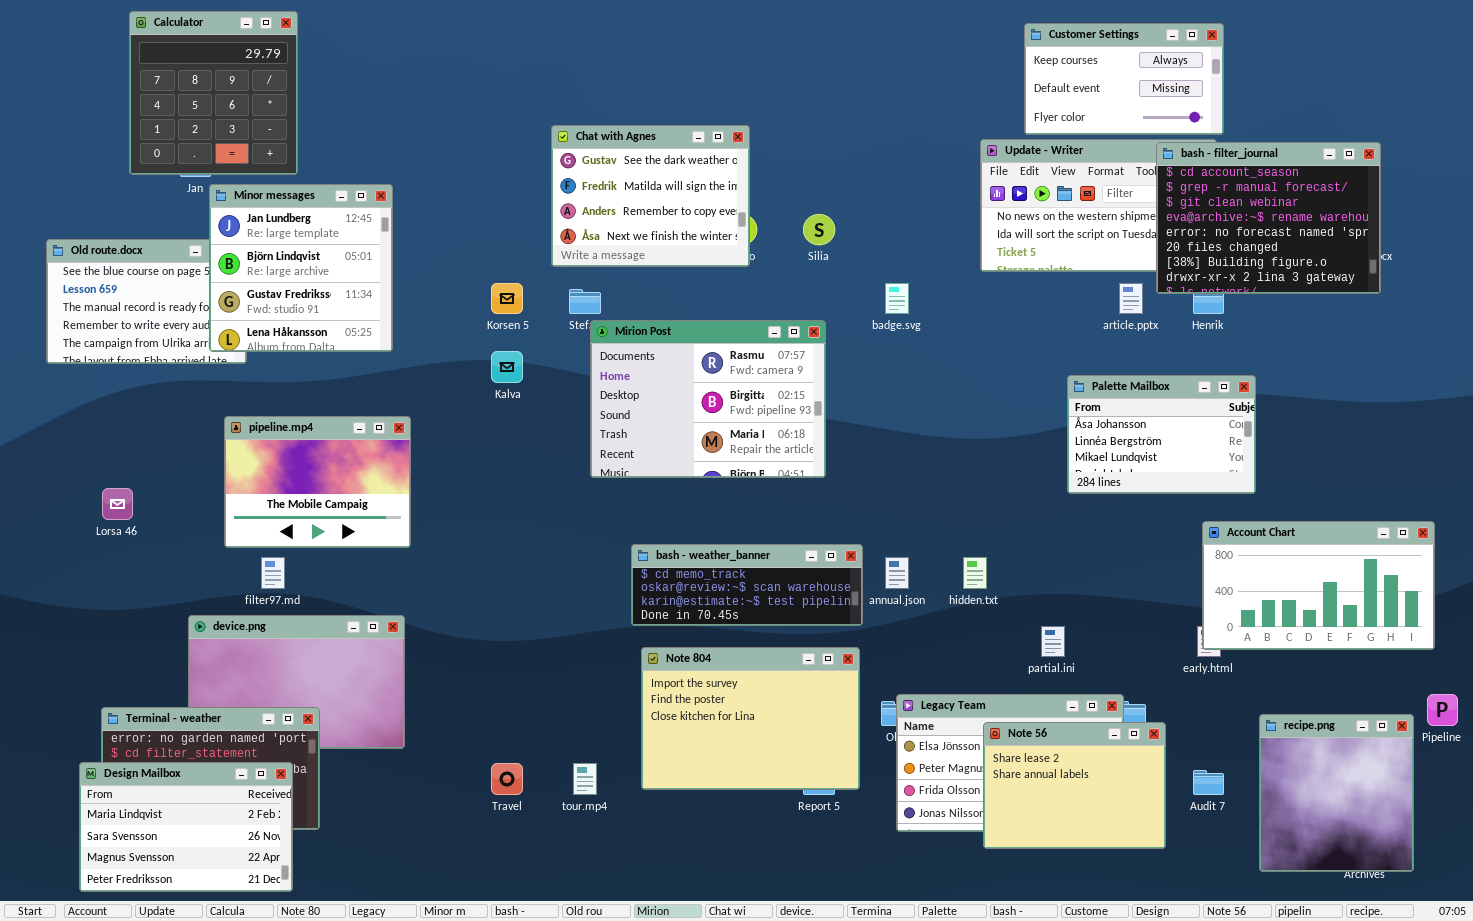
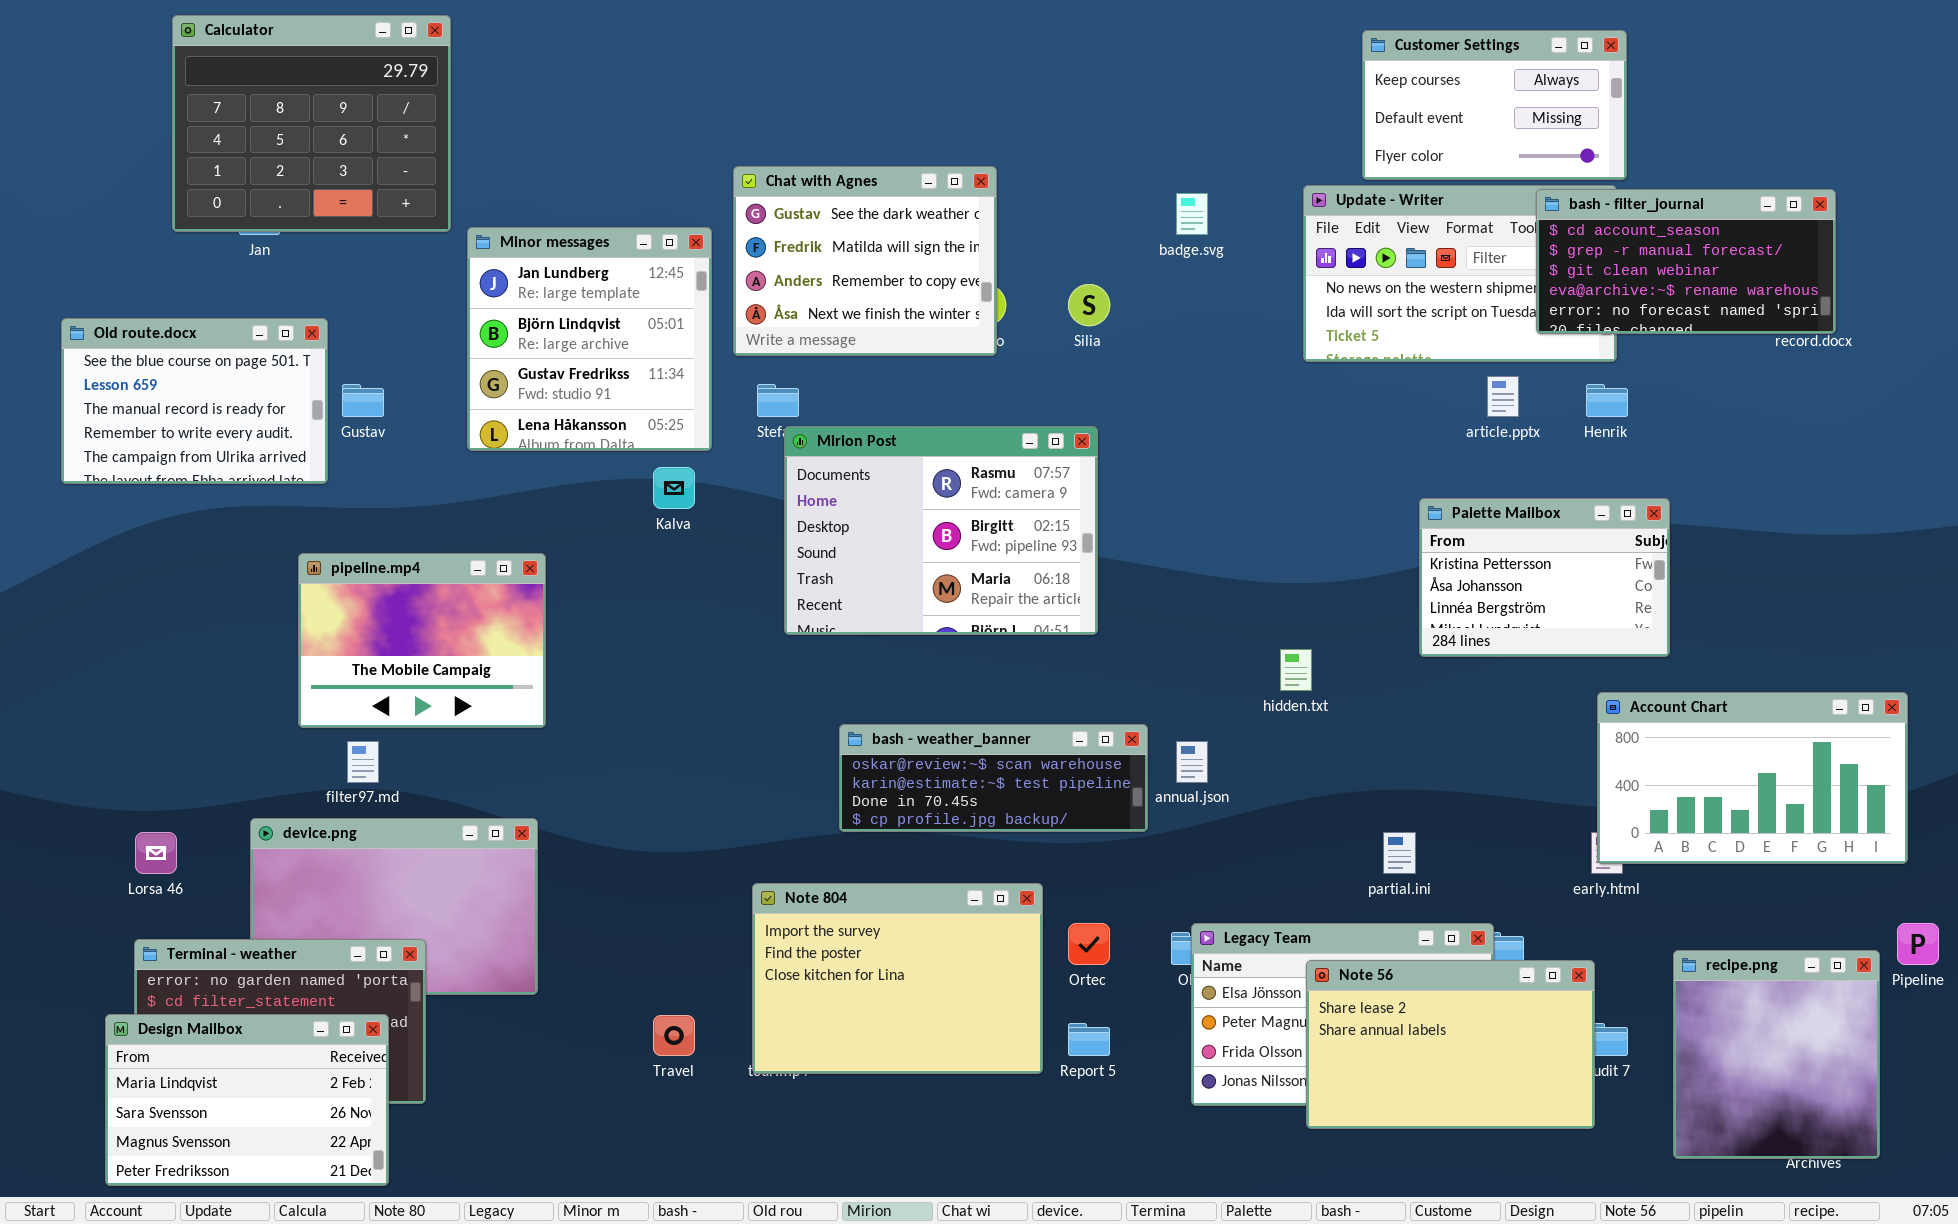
Calculator: [129,11,298,175] -> [172,15,451,232], resized
bash - filter_journal: [1156,142,1381,294] -> [1536,189,1836,334], resized
Minor messages: [209,184,393,352] -> [467,227,712,451], moved
badge.svg: [885,283,909,314] -> [1176,193,1208,235], moved
Palette Mailbox: [1067,375,1256,494] -> [1419,498,1670,657], scrolled up 1 row
Lorsa 46: [102,488,133,520] -> [135,832,177,874], moved
bash - weather_banner: [631,544,863,626] -> [839,724,1148,832], scrolled down 1 row
hidden.txt: [963,557,987,589] -> [1280,649,1312,691], moved
Note 804: [641,647,860,790] -> [752,883,1043,1074], moved
Note 56: [983,722,1166,849] -> [1306,960,1595,1129], resized

